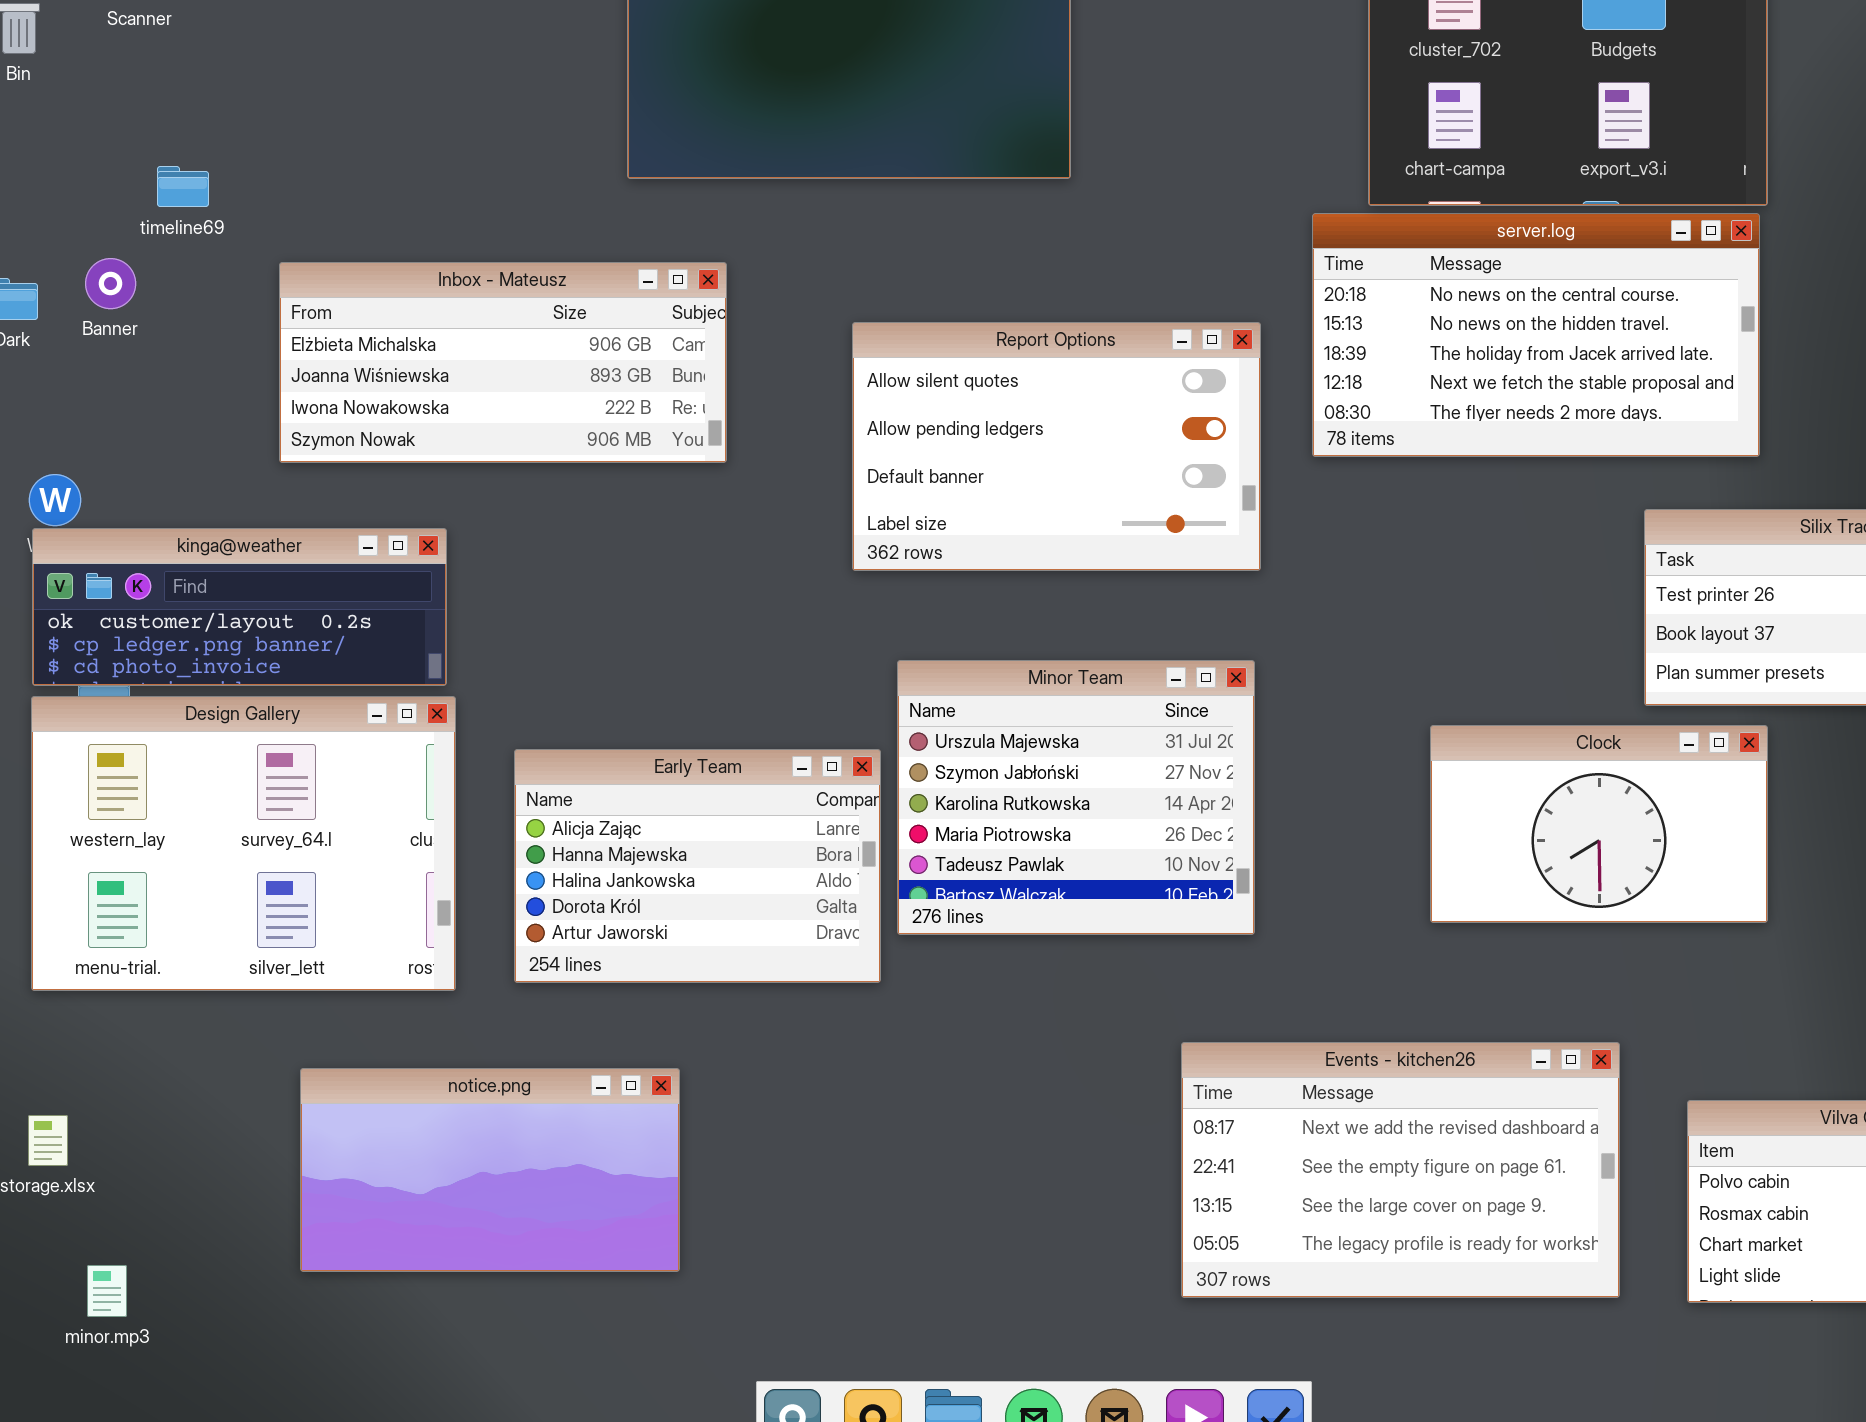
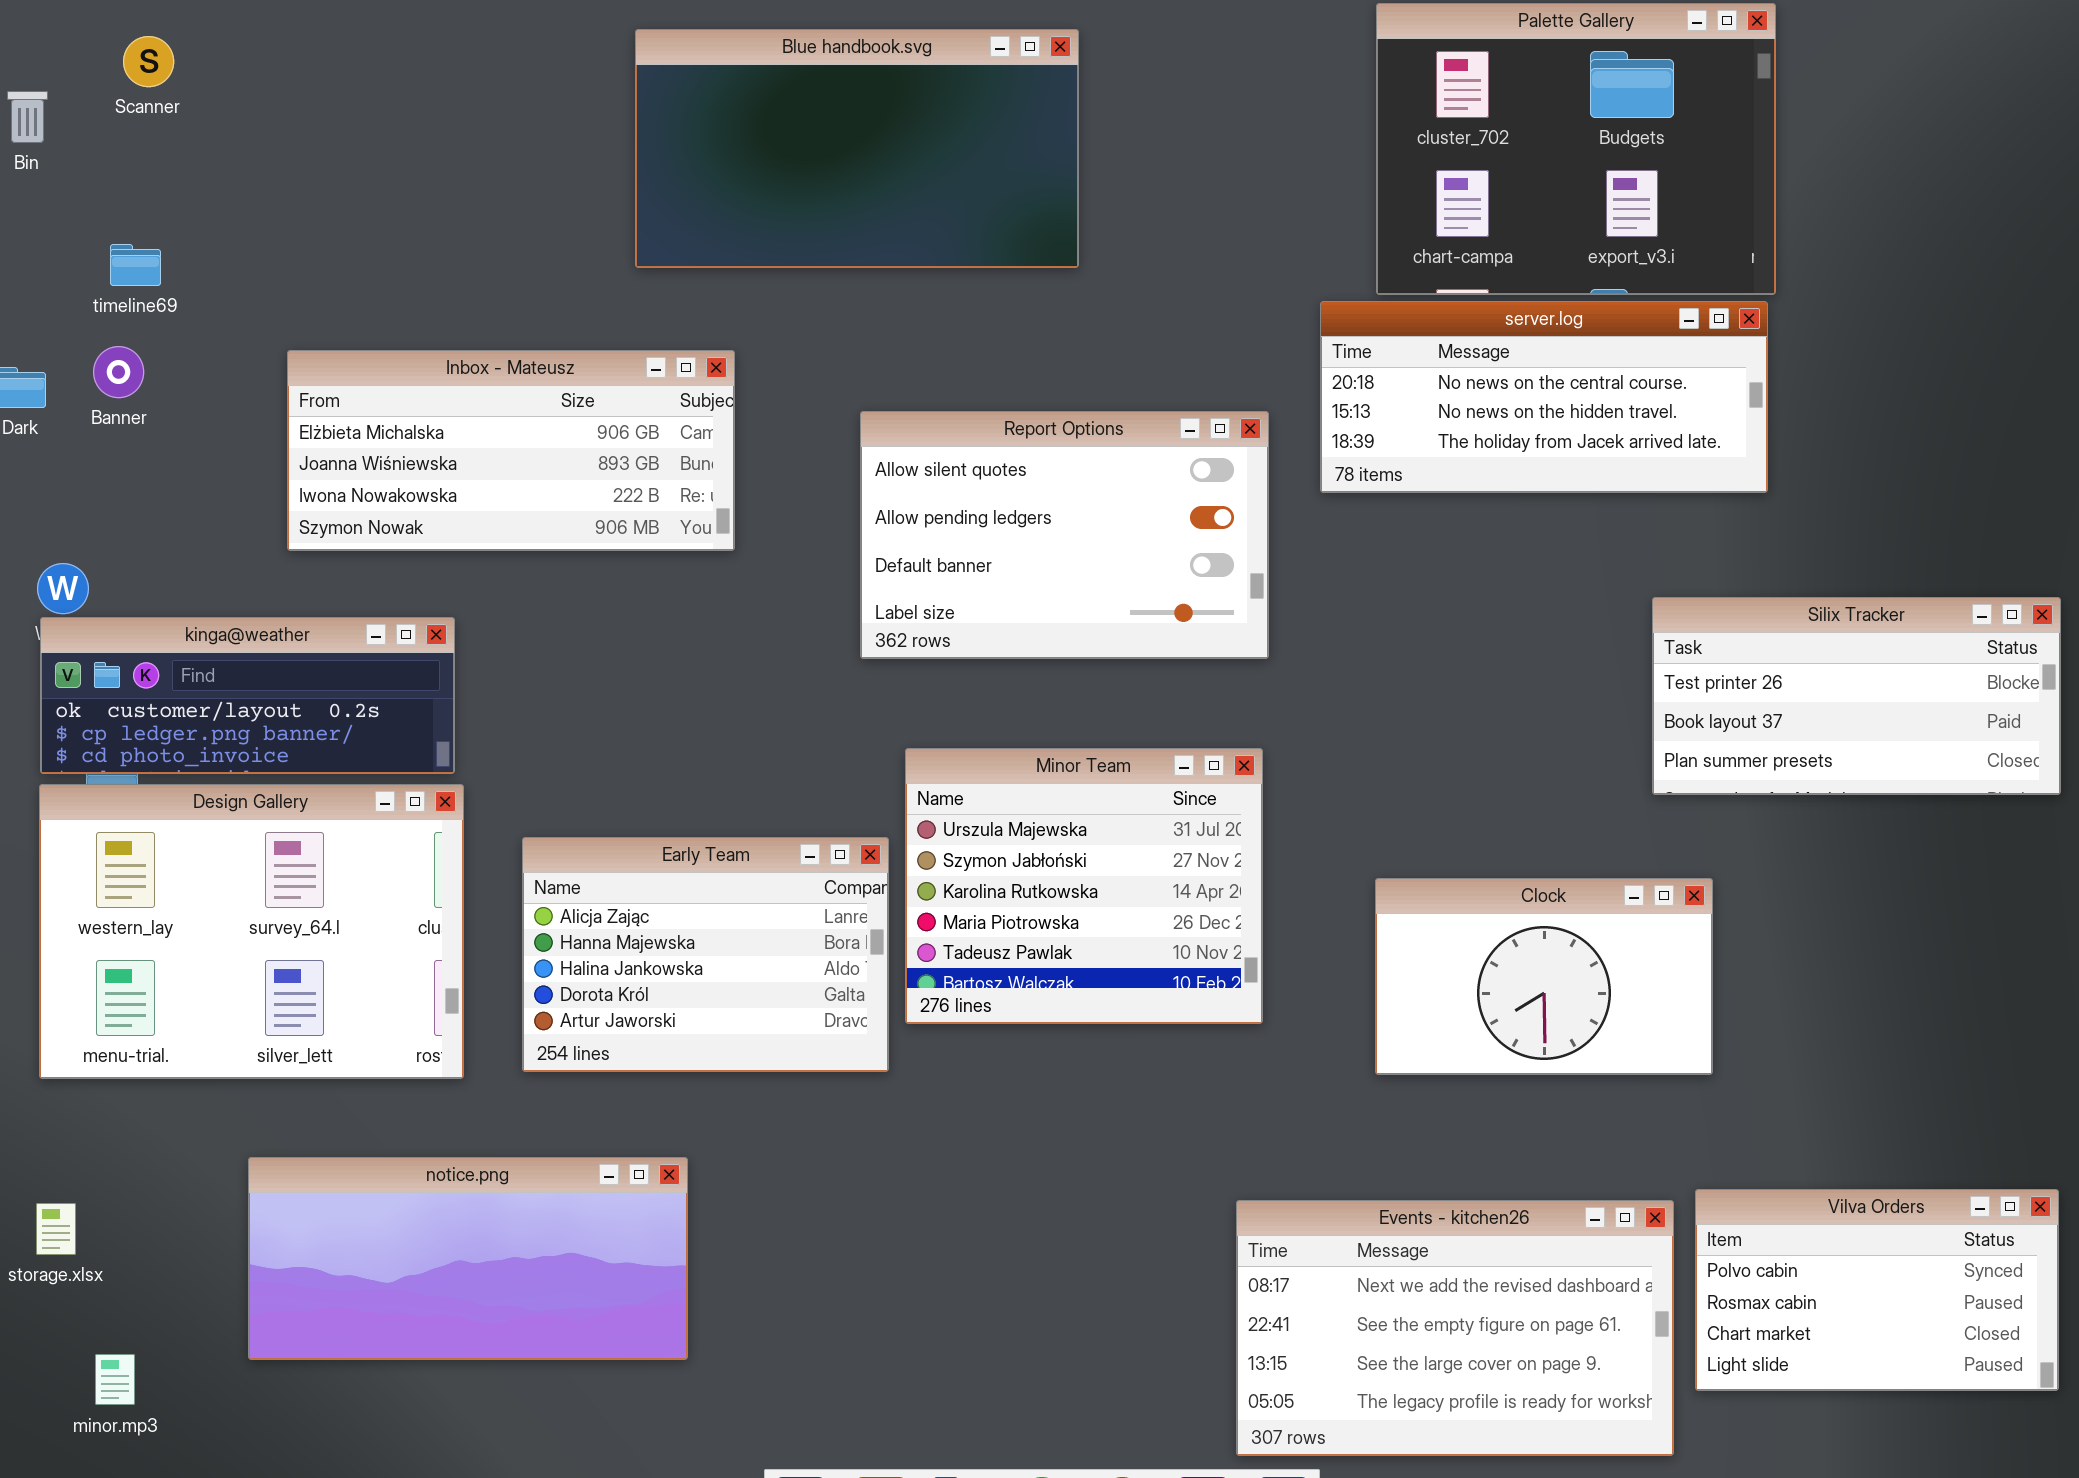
timeline69: [157,166,209,207] -> [110,244,161,286], moved
server.log: [1312,213,1760,457] -> [1320,301,1768,493], resized
Clock: [1430,725,1768,923] -> [1375,878,1713,1075], moved
Events - kitchen26: [1181,1042,1620,1298] -> [1236,1200,1674,1456], moved
notice.png: [300,1068,680,1272] -> [248,1157,688,1360], resized

